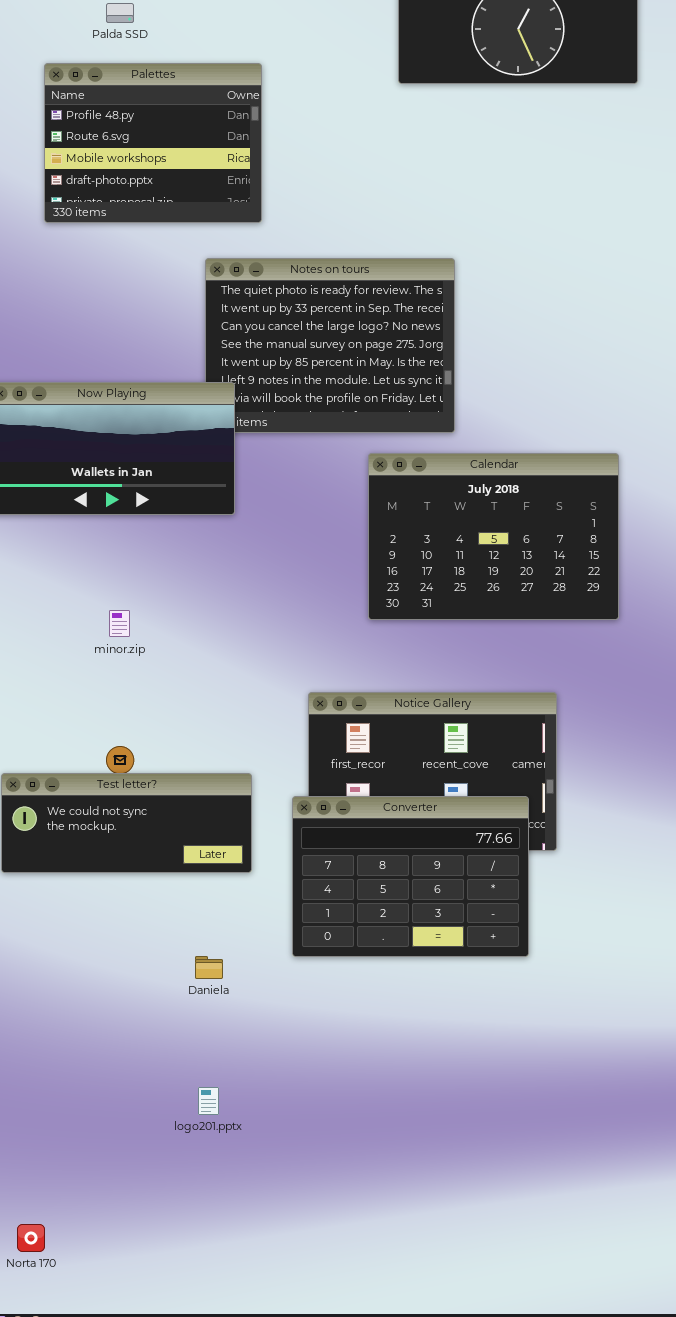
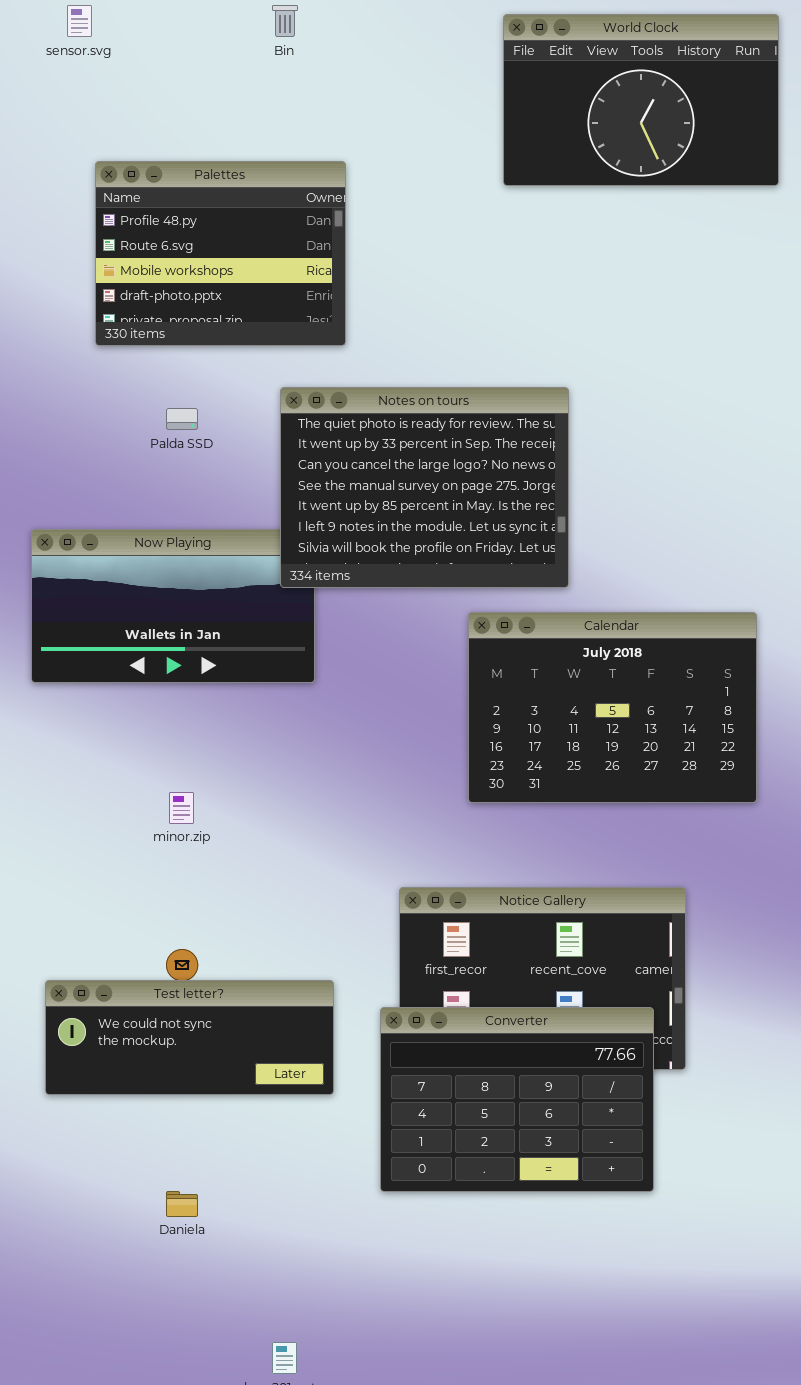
Palda SSD: [106,3,134,23] -> [166,408,198,430], moved
Notes on tours: [205,258,455,433] -> [280,387,569,588], raised
Daniela: [195,956,223,979] -> [166,1191,198,1217], moved

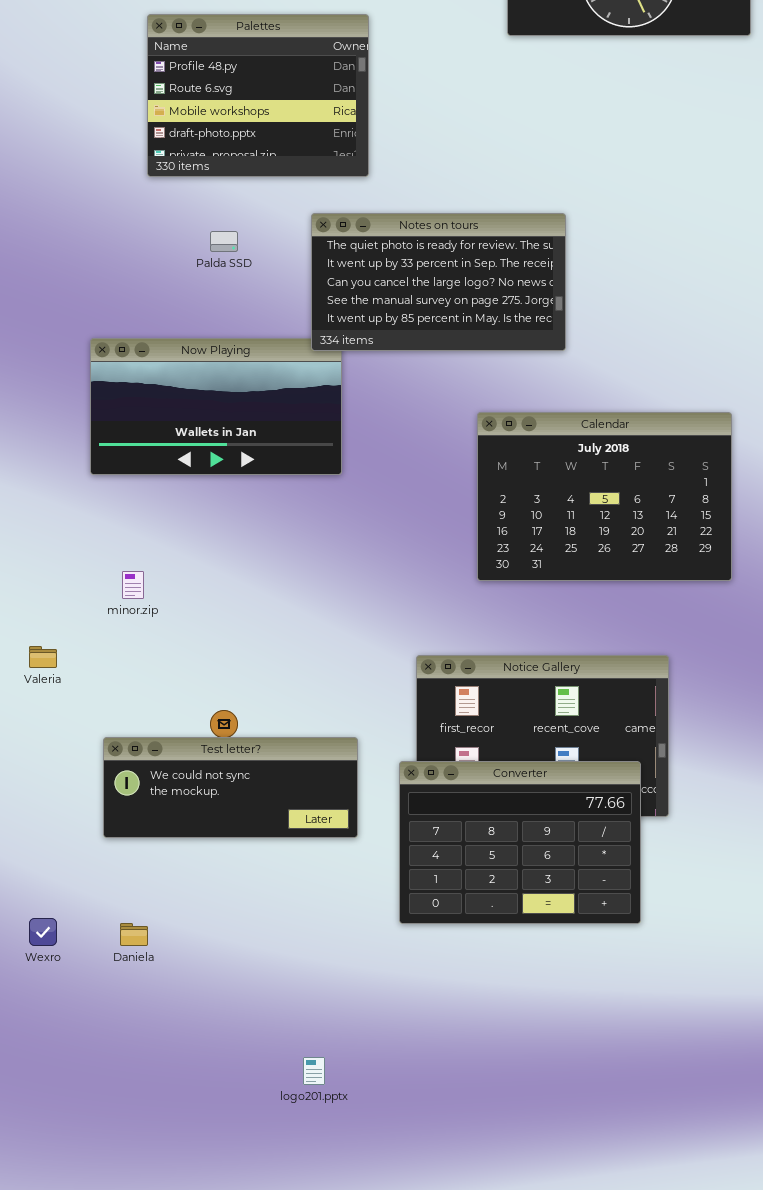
Notes on tours: [280,387,569,588] -> [311,213,566,351], resized
minor.zip: [169,792,194,824] -> [122,571,144,599], moved
Daniela: [166,1191,198,1217] -> [120,923,148,946], moved

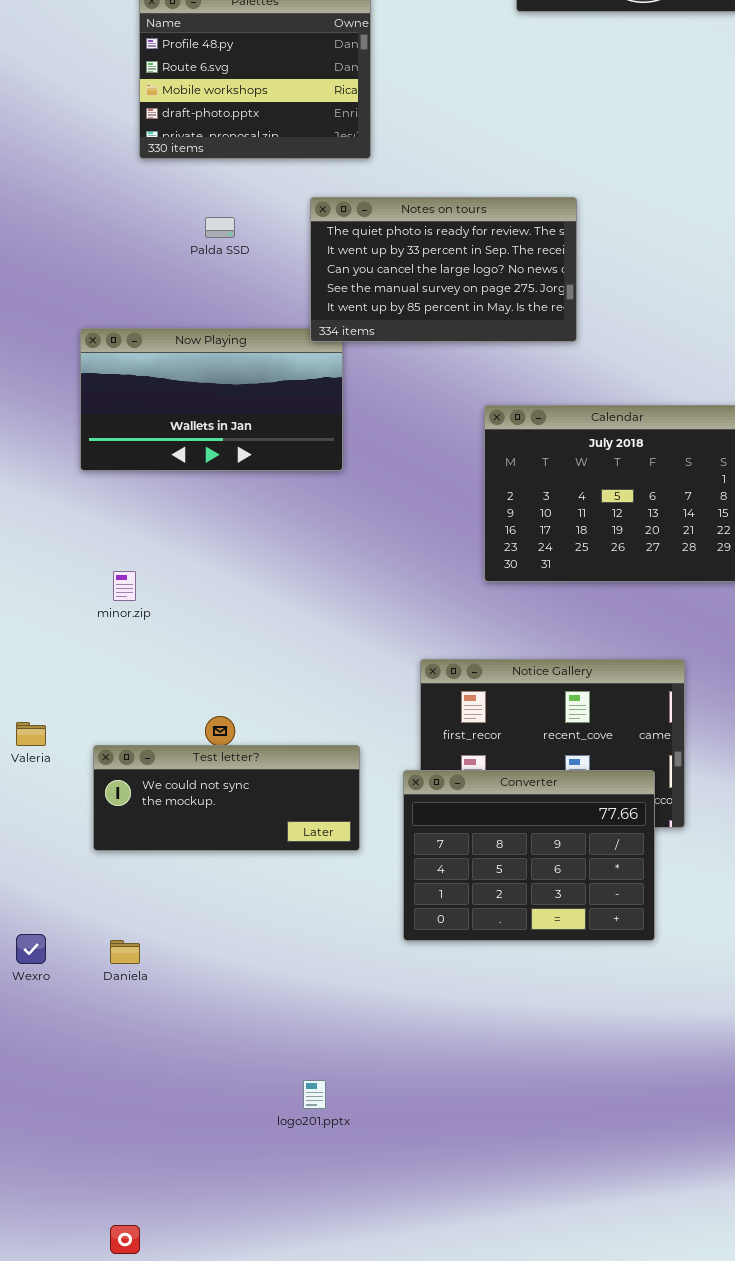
Valeria: [29,646,57,668] -> [16,722,46,746], moved

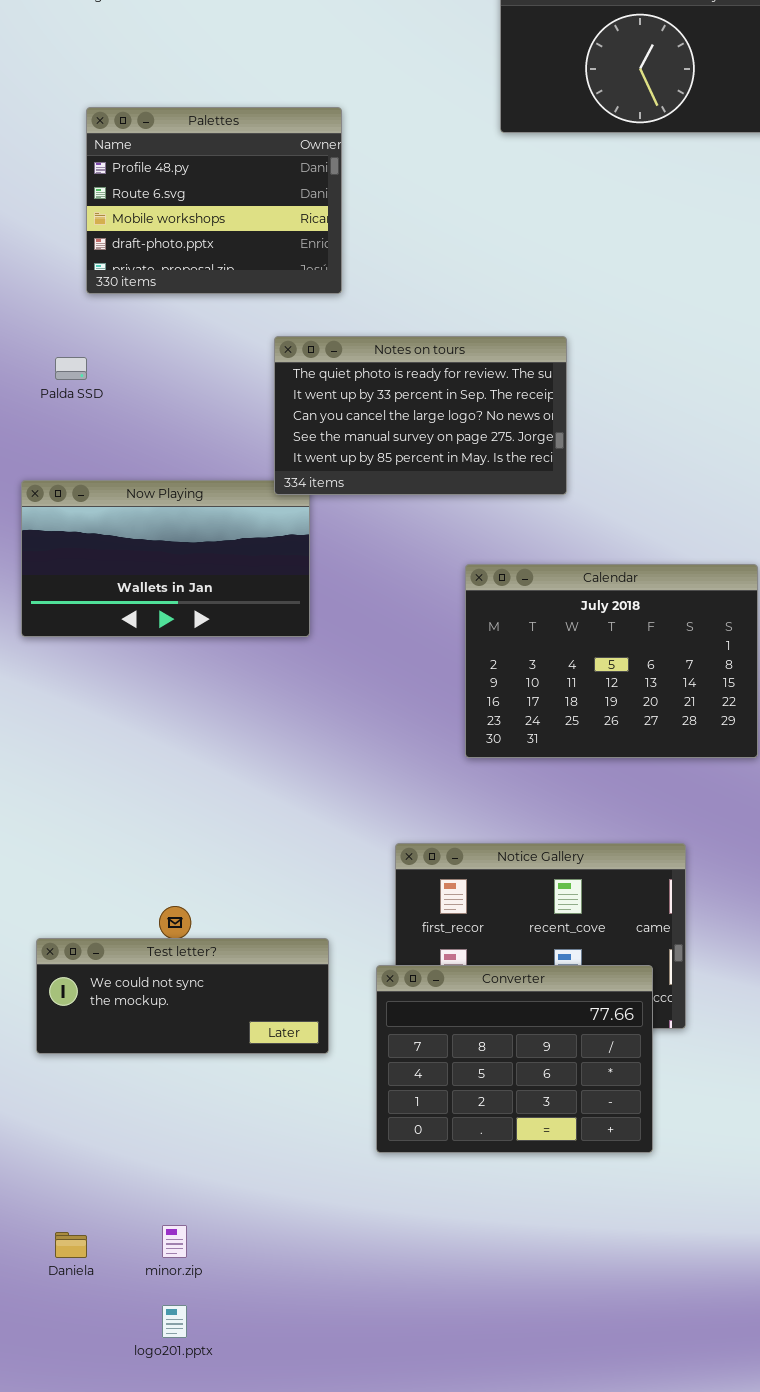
Palda SSD: [205,217,235,238] -> [55,357,87,380], moved
minor.zip: [113,571,136,601] -> [162,1225,187,1258], moved
Daniela: [110,940,140,964] -> [55,1232,87,1258], moved
logo201.pptx: [303,1080,326,1109] -> [162,1305,187,1338], moved

